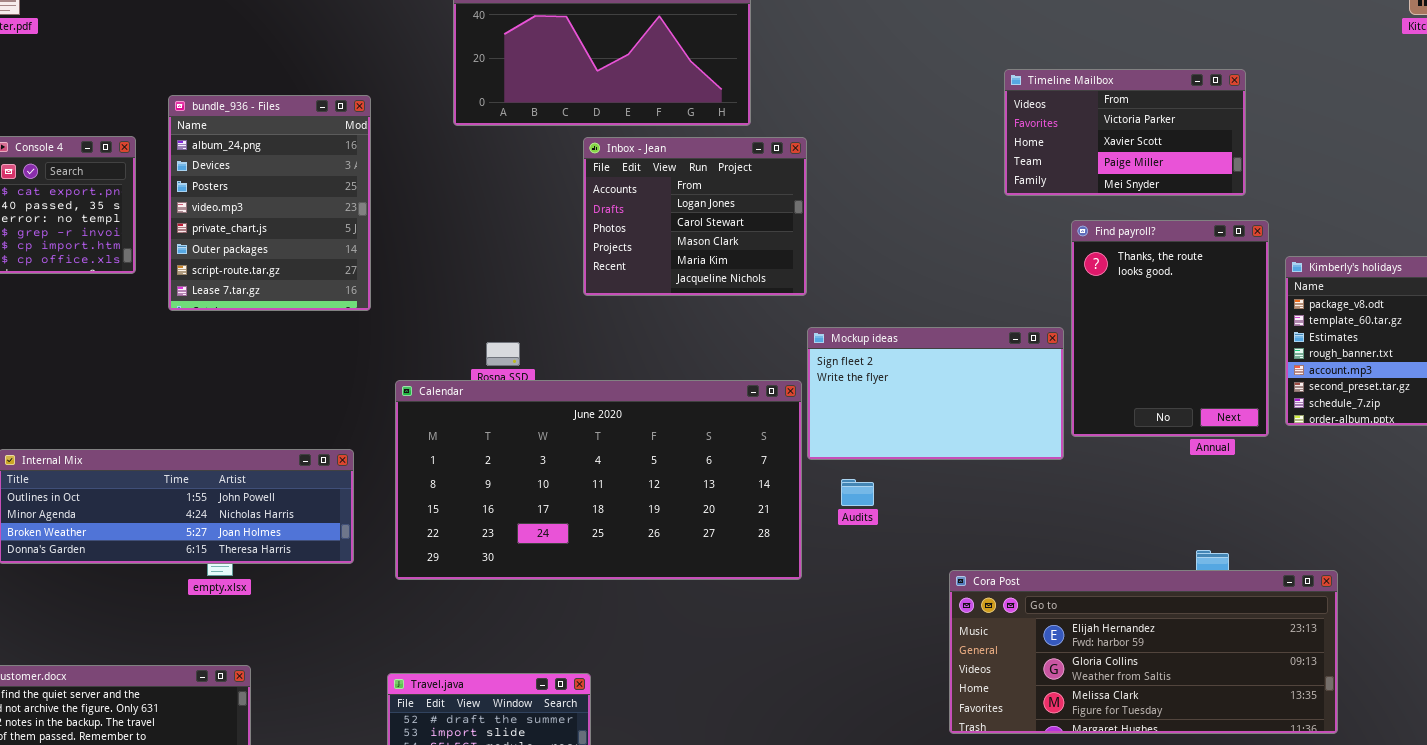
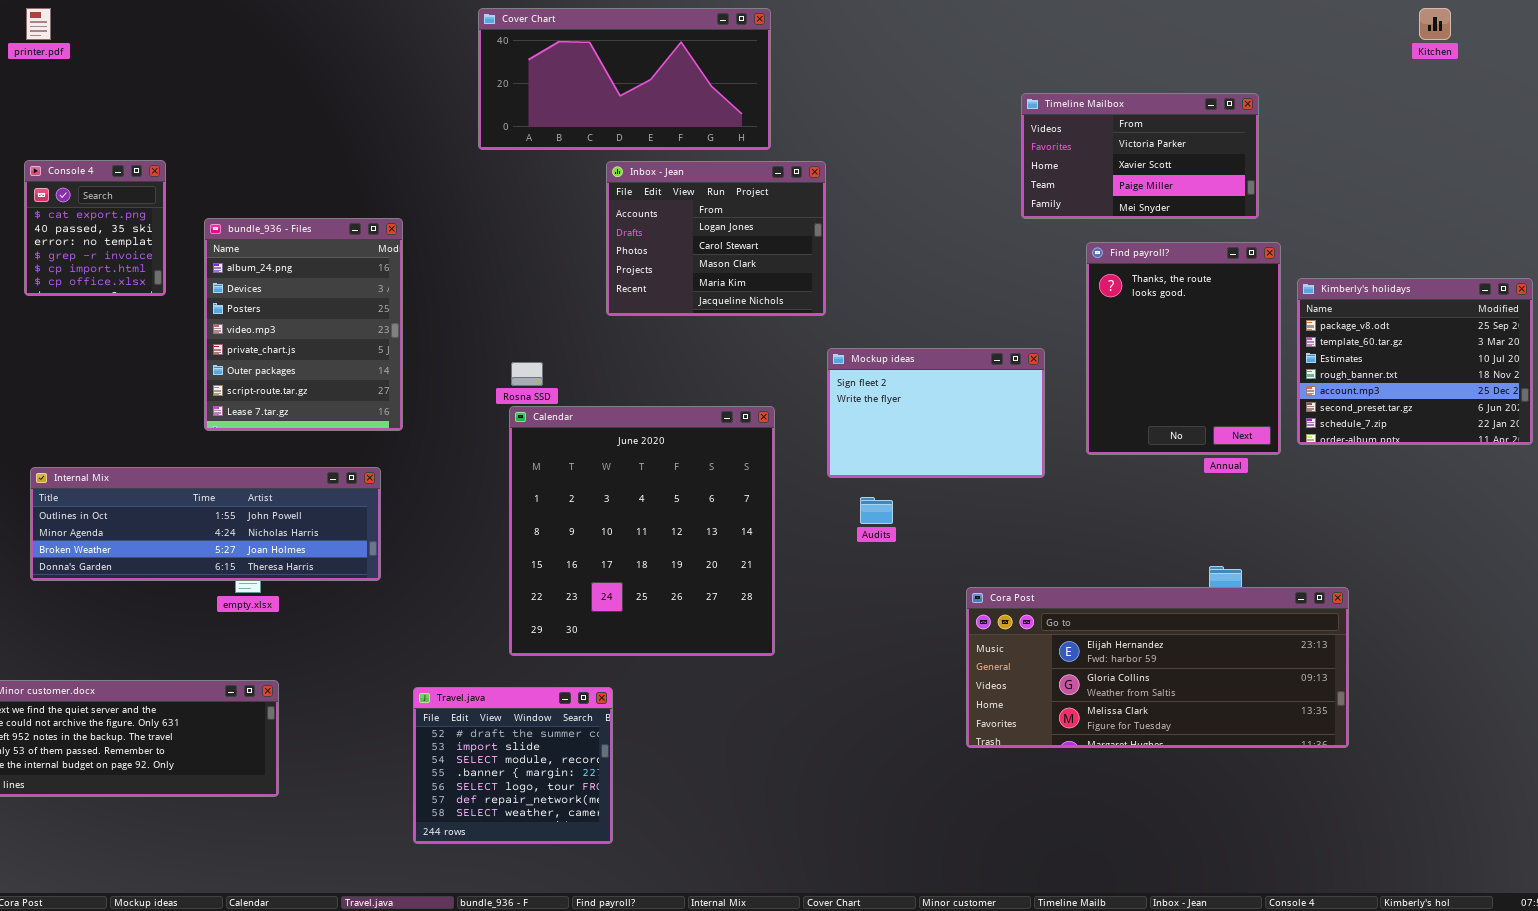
bundle_936 - Files: [168,95,371,311] -> [204,218,403,431], moved
Mockup ideas: [807,327,1064,460] -> [827,348,1045,478], resized
Calendar: [395,380,802,580] -> [509,406,775,656], moved, resized

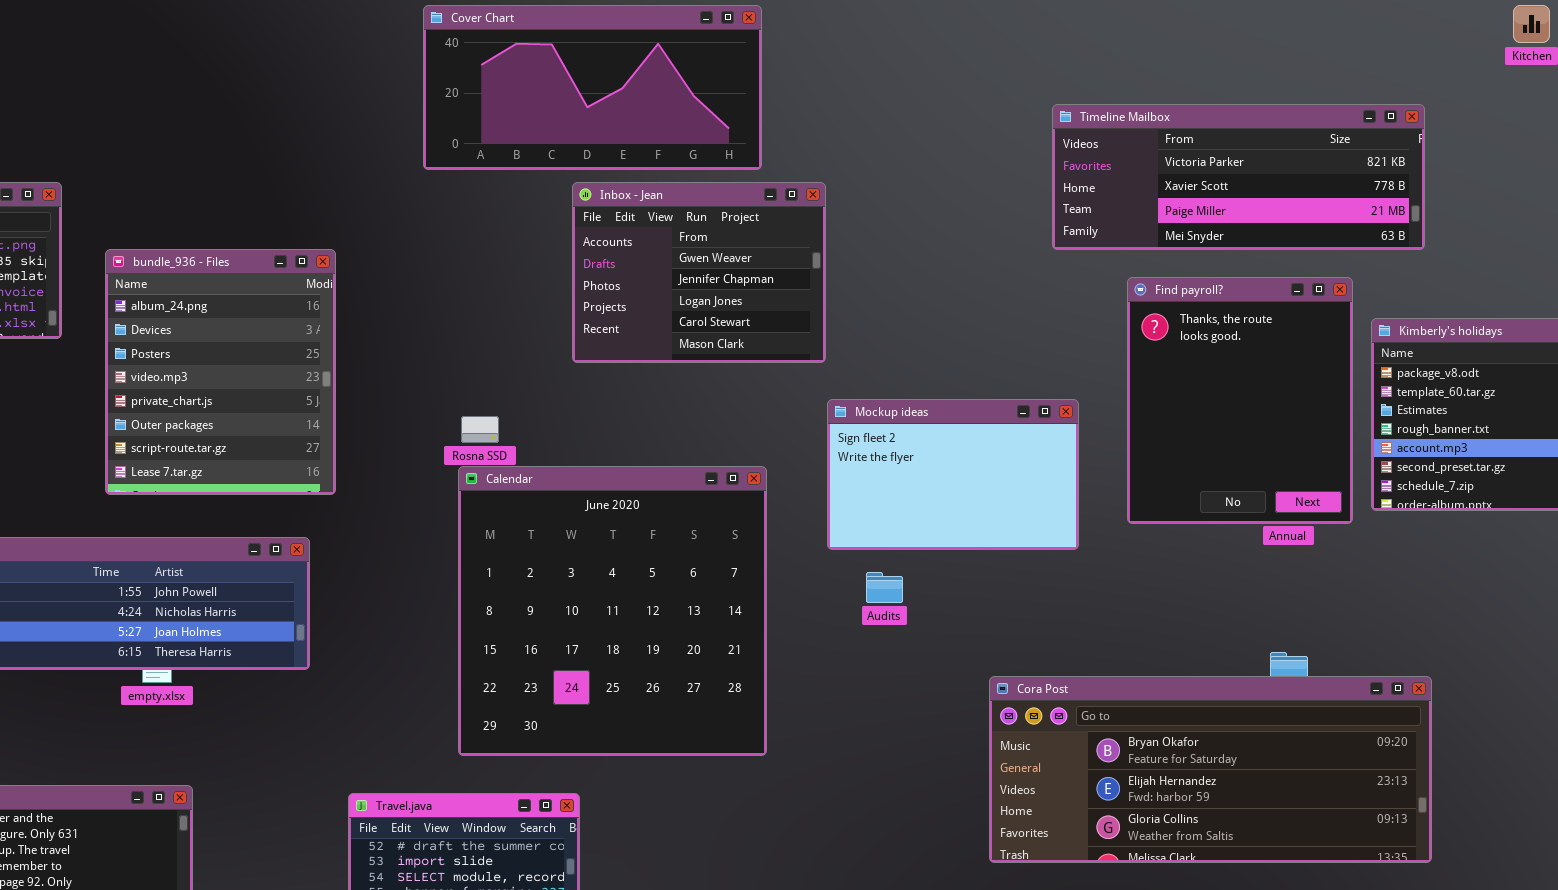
Timeline Mailbox: [1021,93,1259,219] -> [1052,104,1425,250], resized
Inbox - Jean: [606,161,826,316] -> [572,182,826,363], scrolled up 2 rows
Cora Post: [966,587,1349,748] -> [989,676,1432,863], scrolled up 1 row

